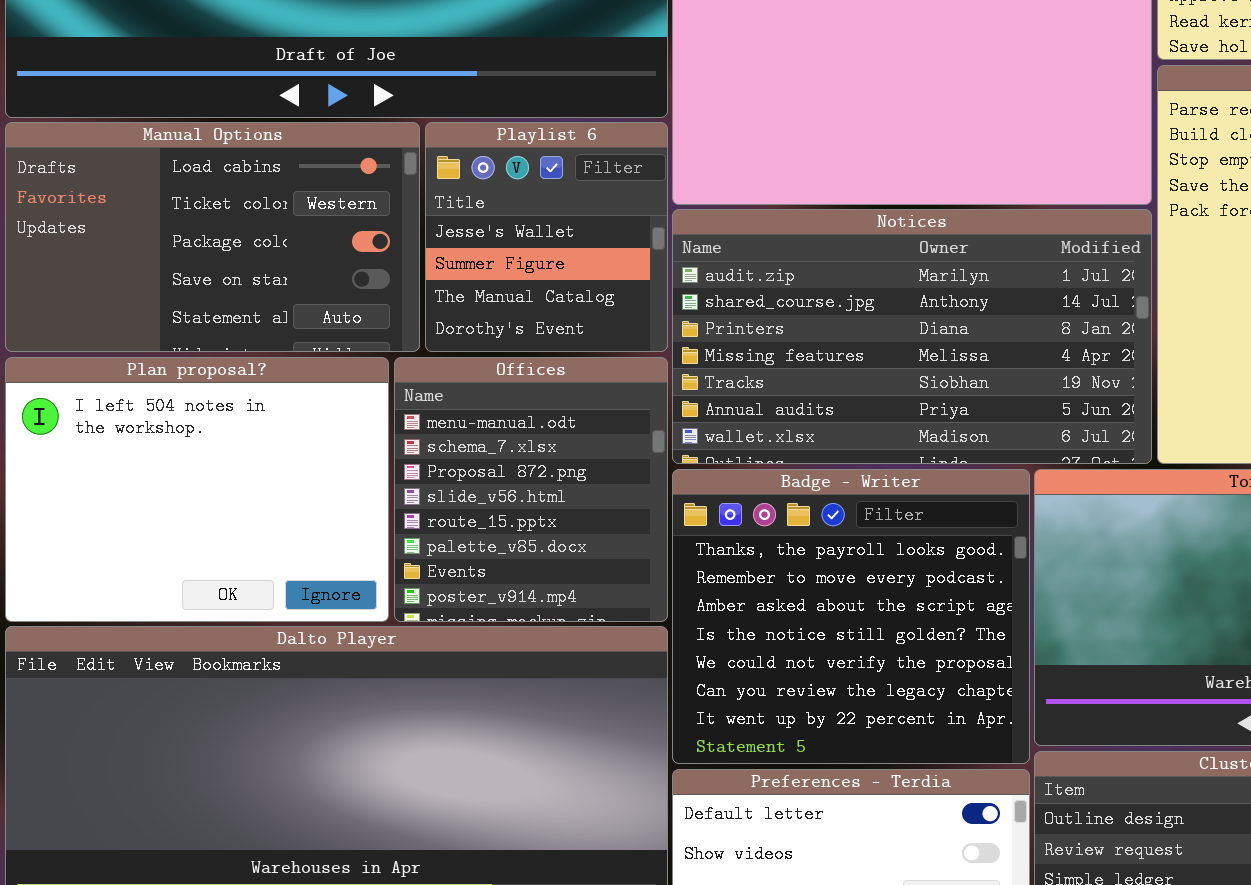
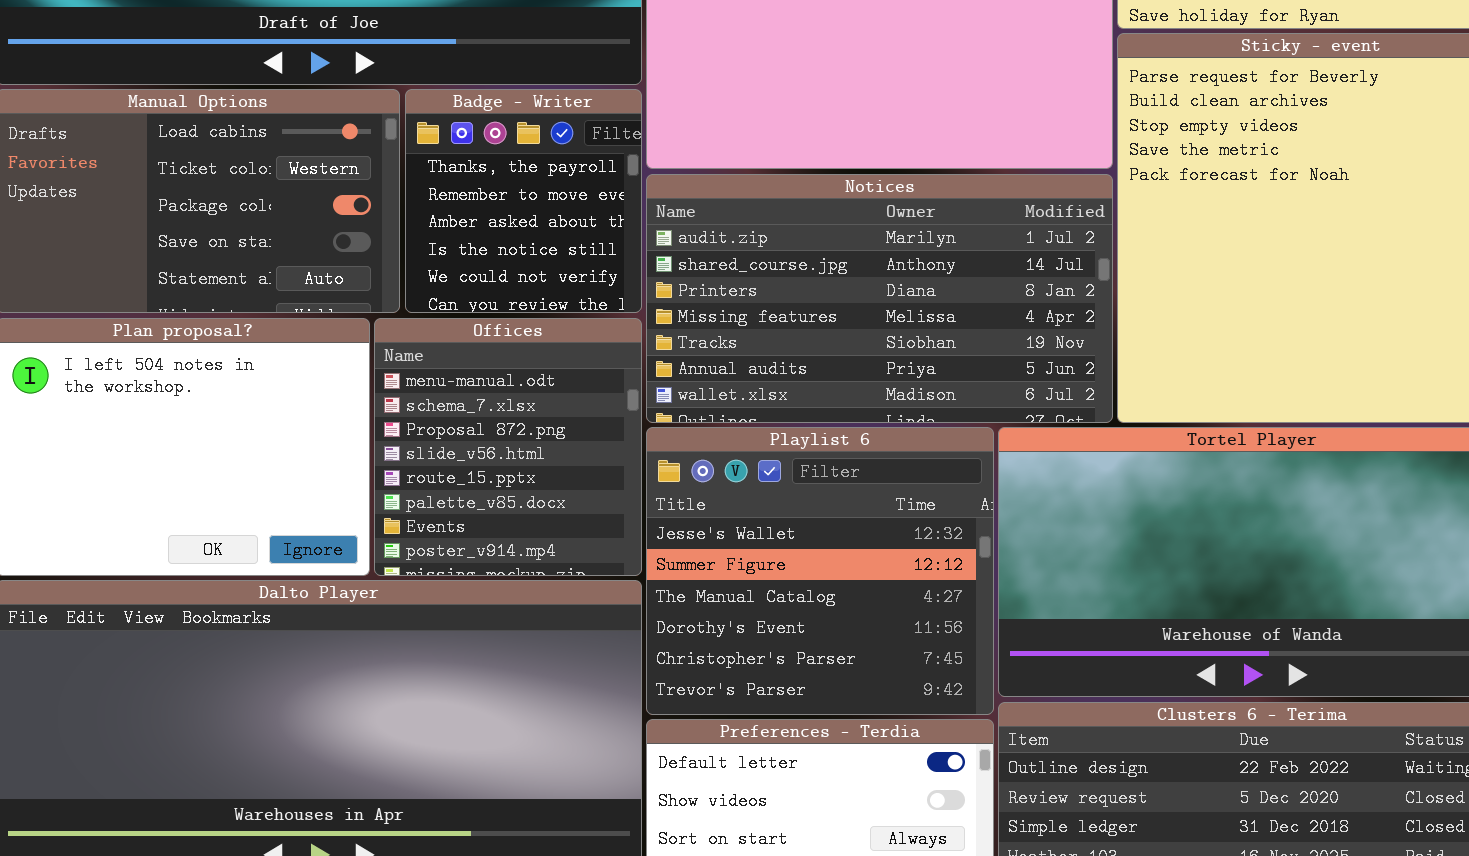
Playlist 6: [425,122,668,352] -> [646,427,994,715], moved, resized
Badge - Writer: [672,469,1030,764] -> [405,89,642,313], moved, resized

